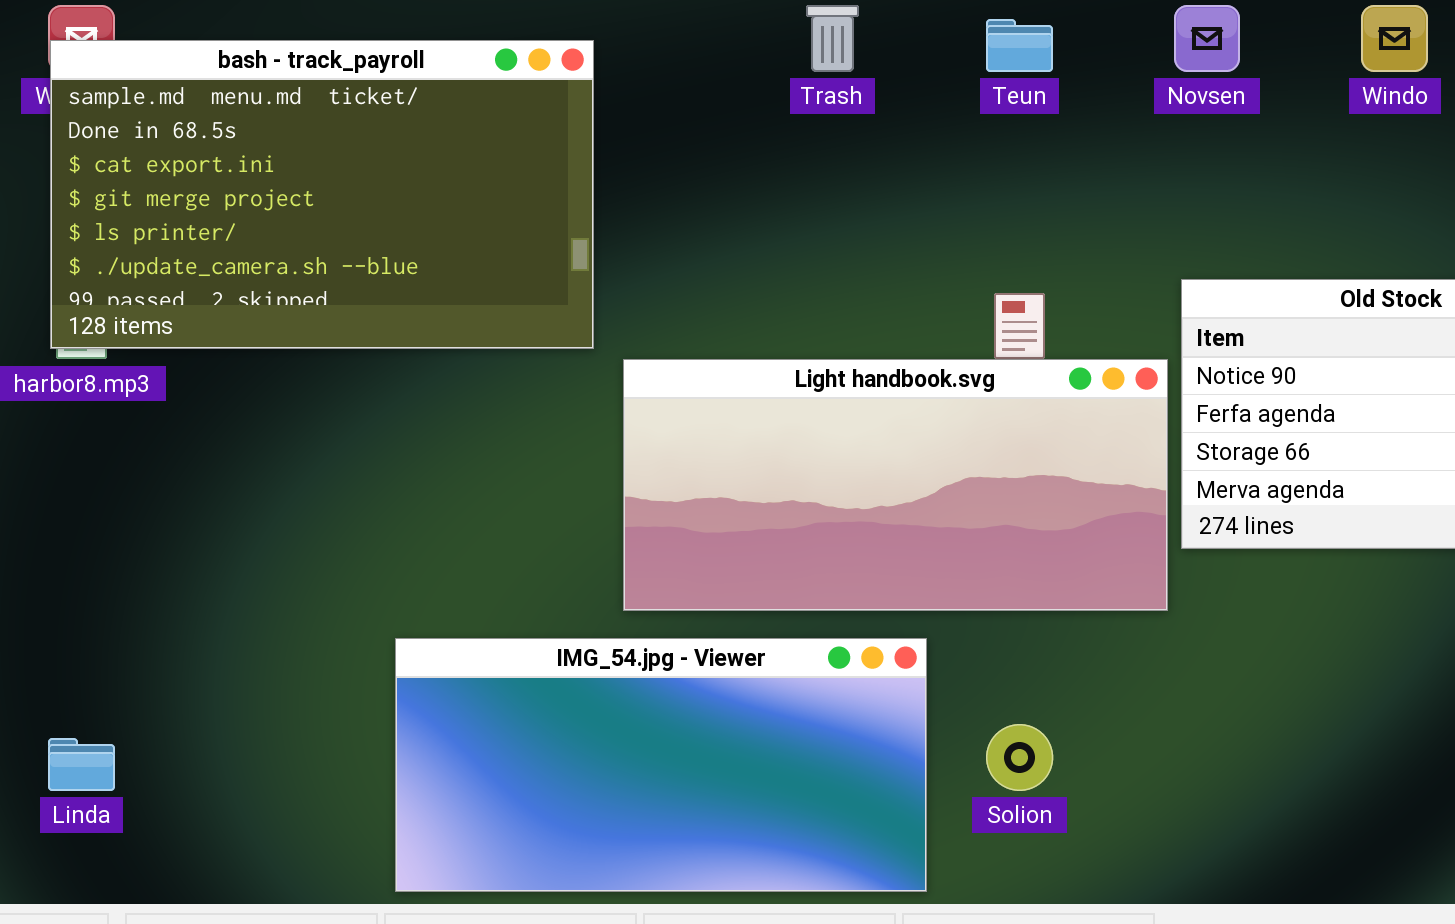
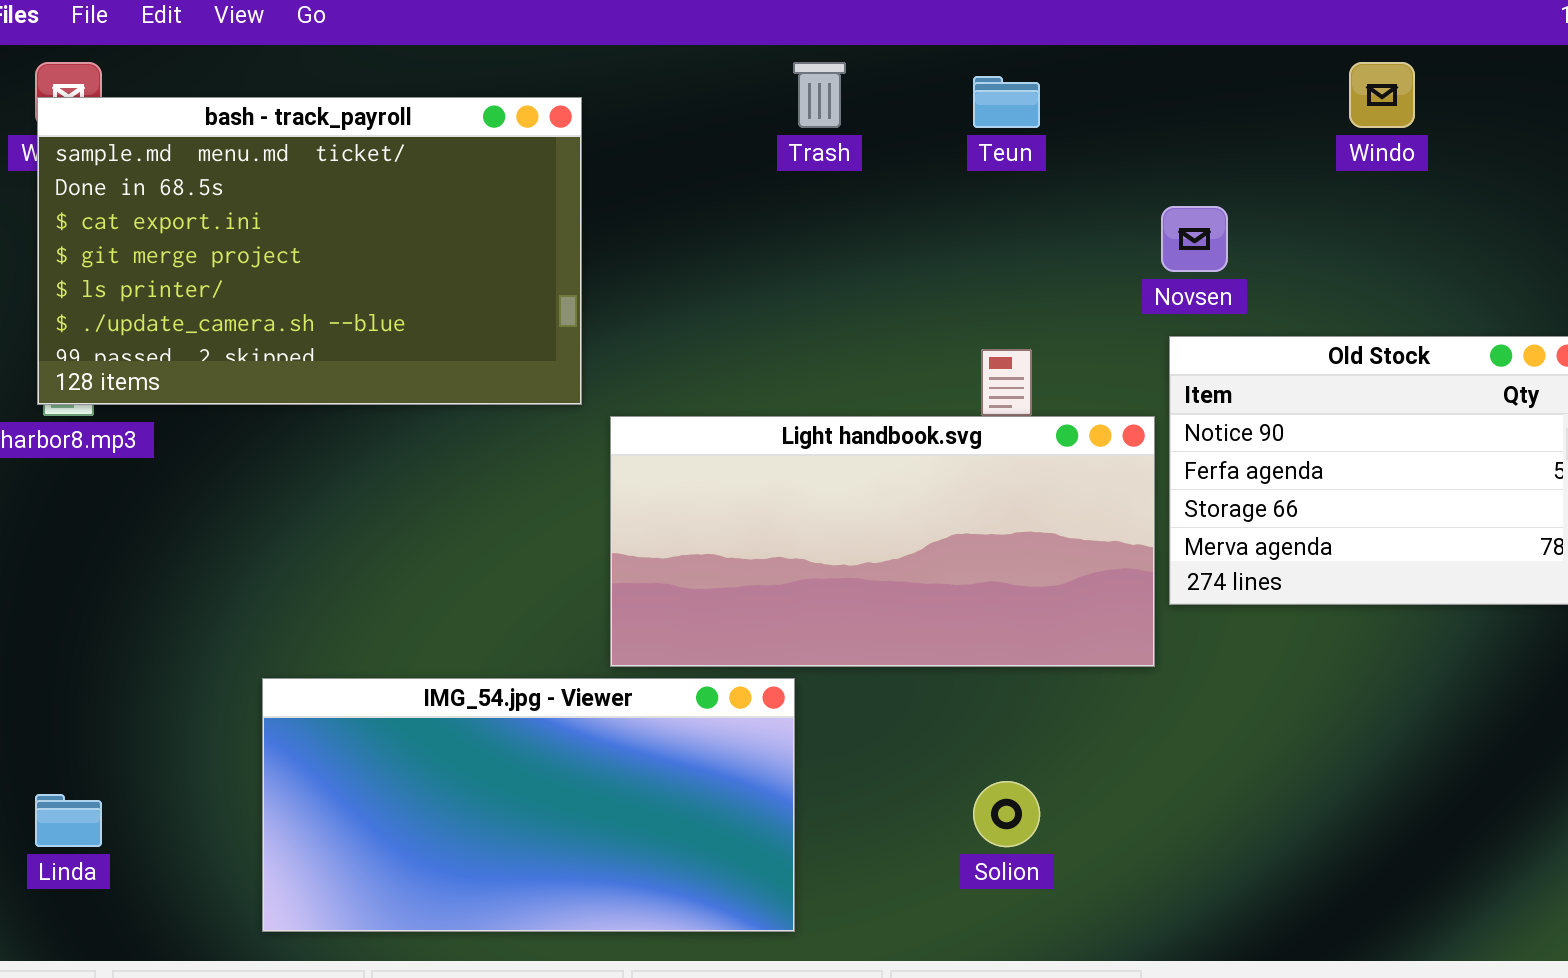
Novsen: [1174,5,1240,72] -> [1161,206,1228,272], moved
IMG_54.jpg - Viewer: [395,638,927,892] -> [262,678,795,932], moved

